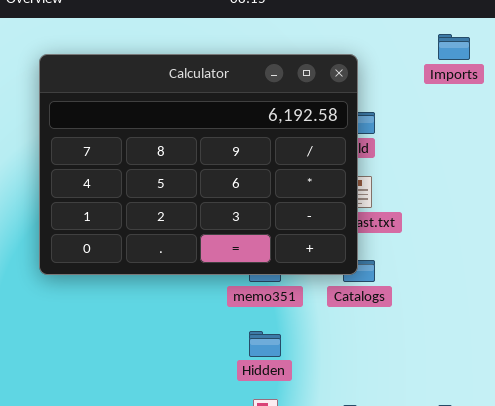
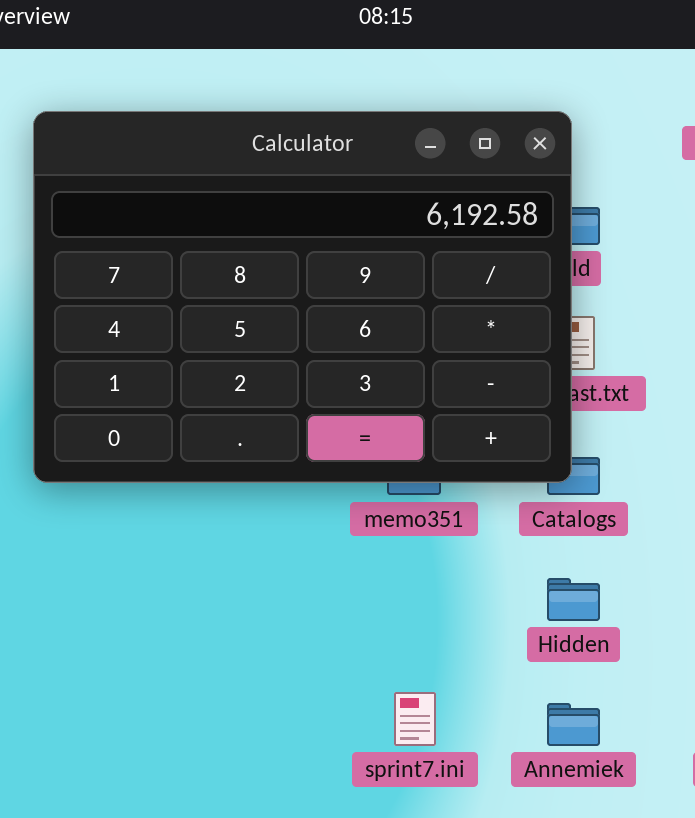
Hidden: [249,331,281,357] -> [547,578,600,621], moved

